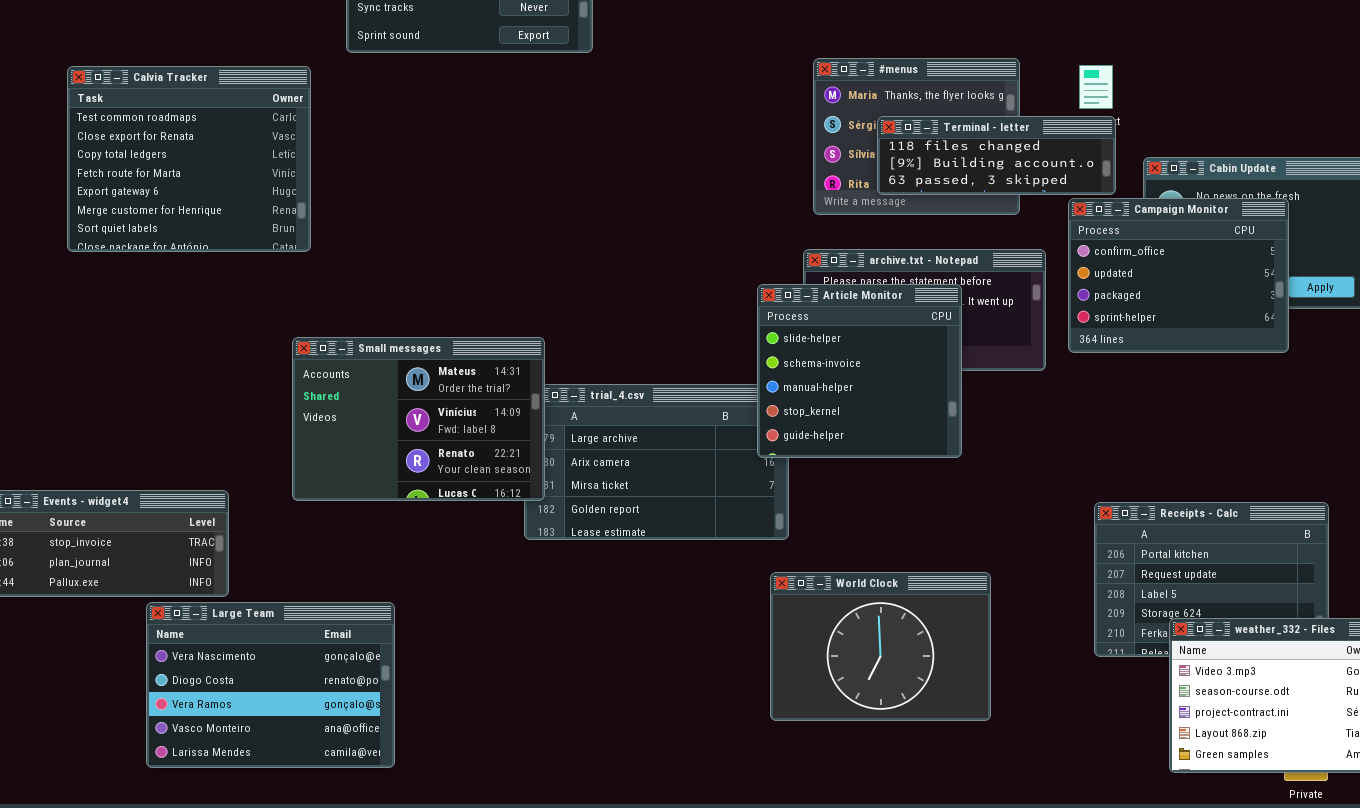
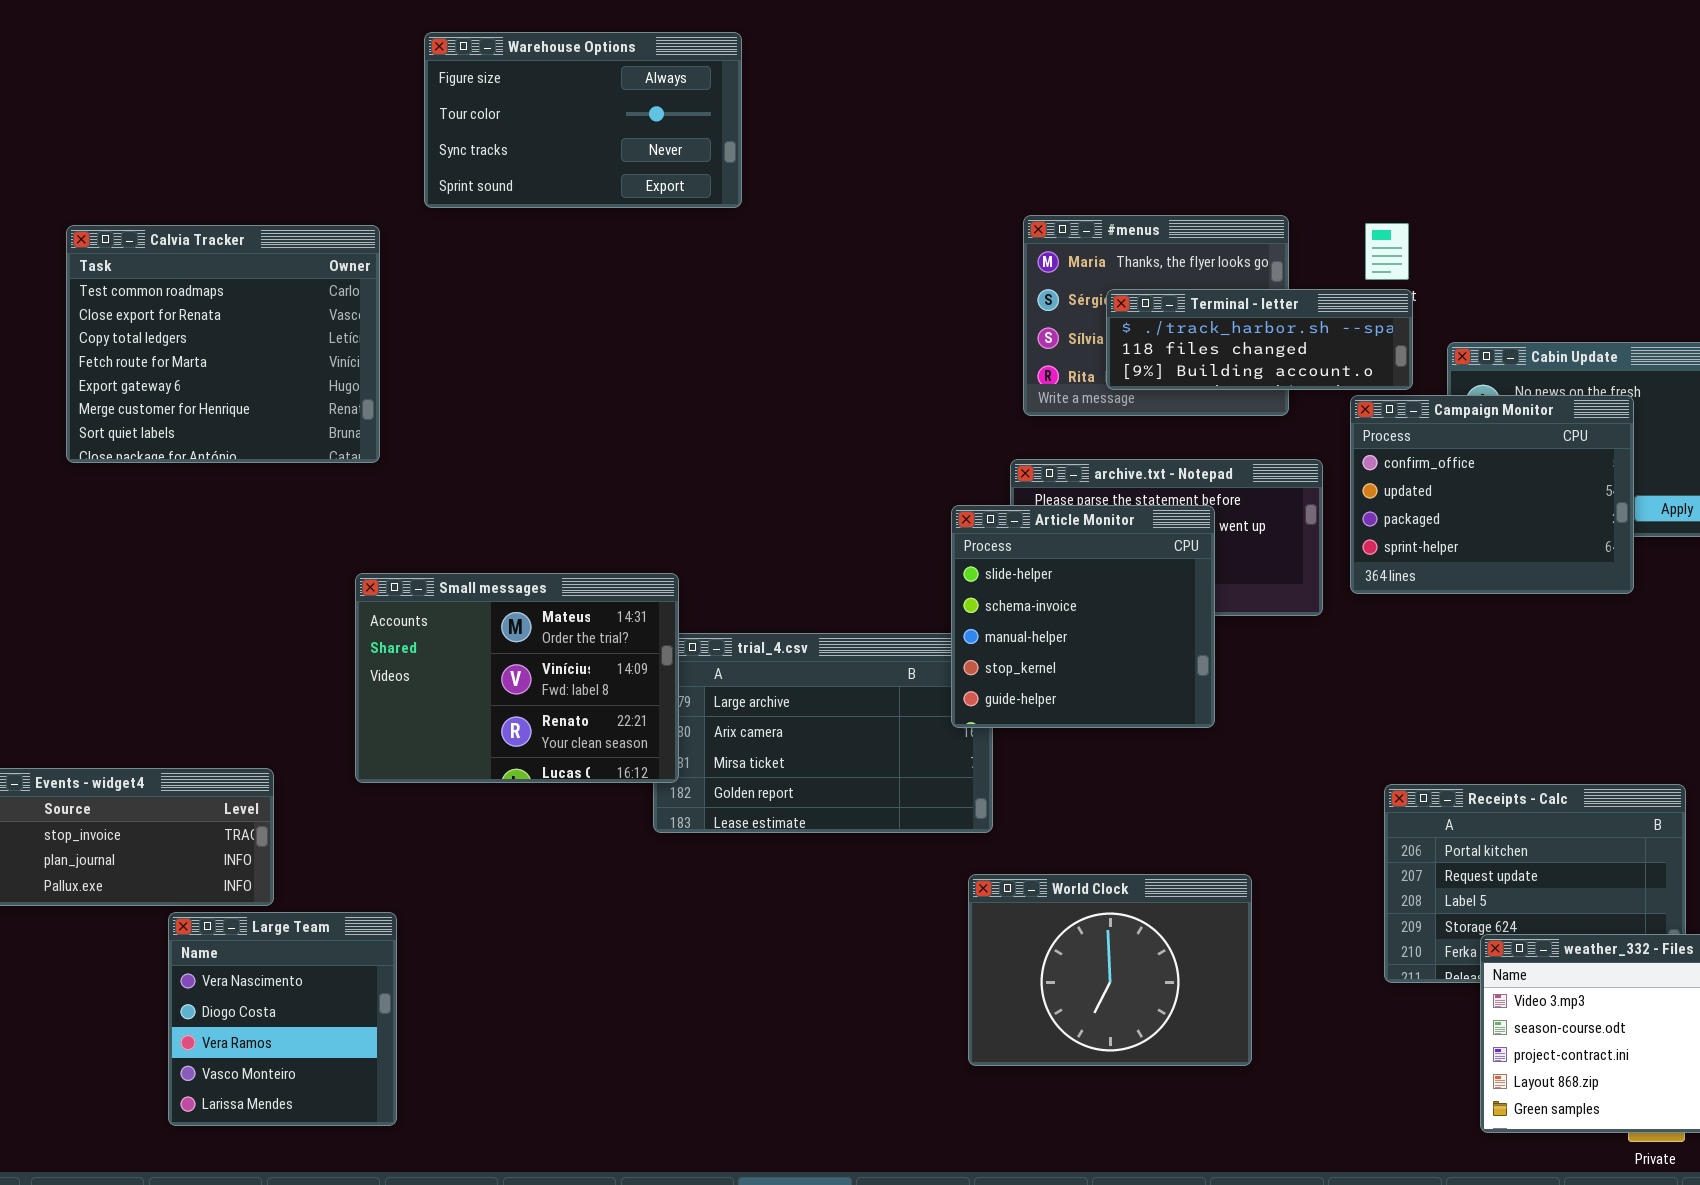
Terminal - letter: [877,116,1116,195] -> [1106,289,1413,390], scrolled up 1 row
Large Team: [146,602,395,768] -> [168,912,397,1126], resized

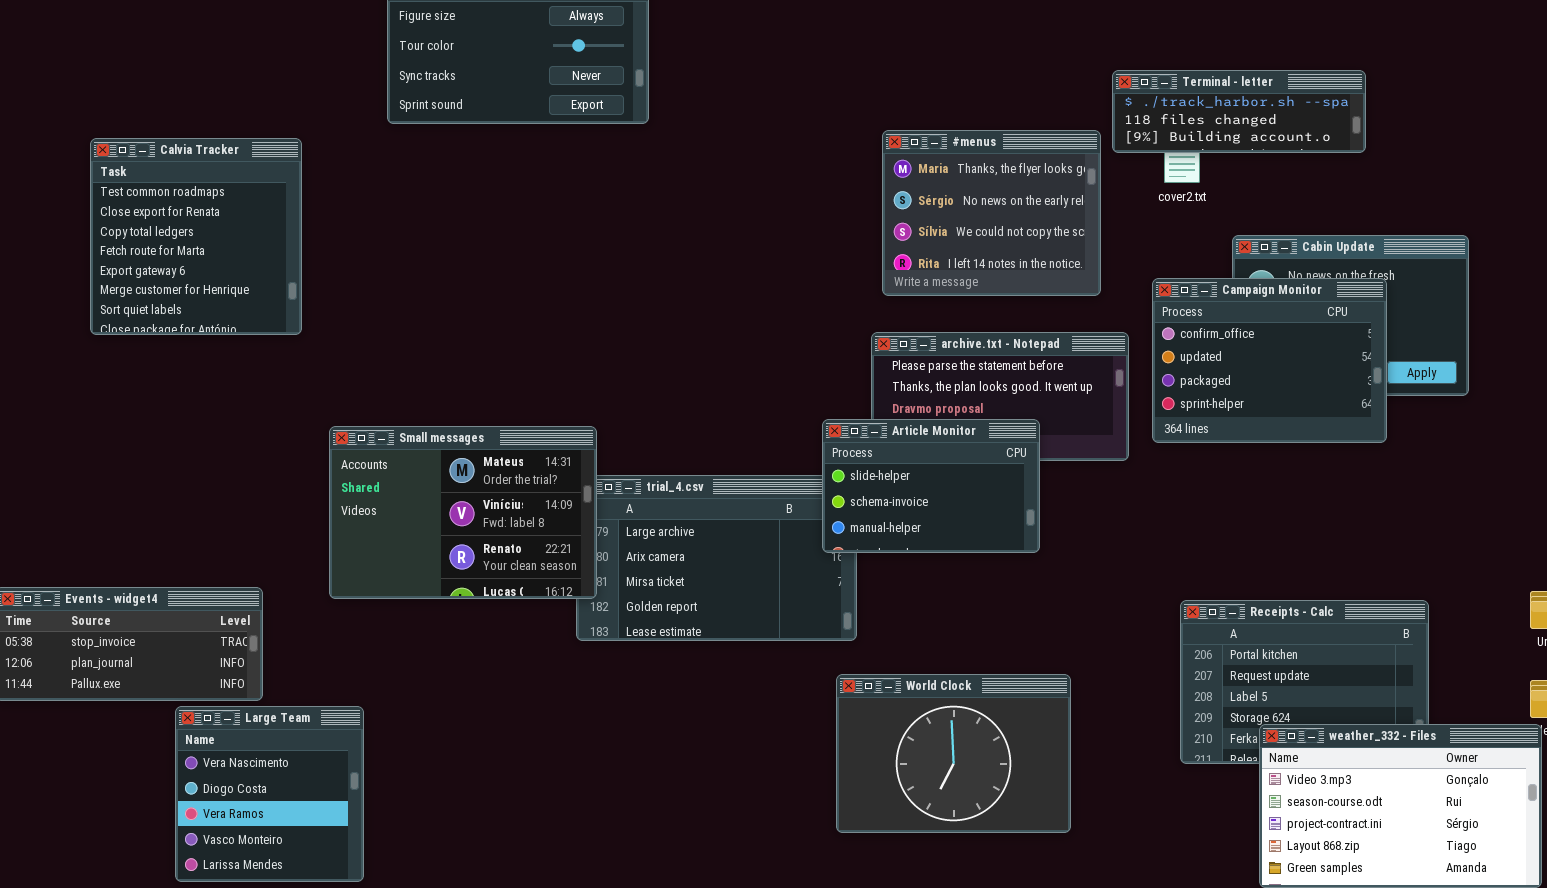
Calvia Tracker: [66,225,380,463] -> [90,138,302,335], resized
Terminal - letter: [1106,289,1413,390] -> [1112,70,1366,153], moved
Article Monitor: [951,505,1215,728] -> [822,419,1040,553], resized

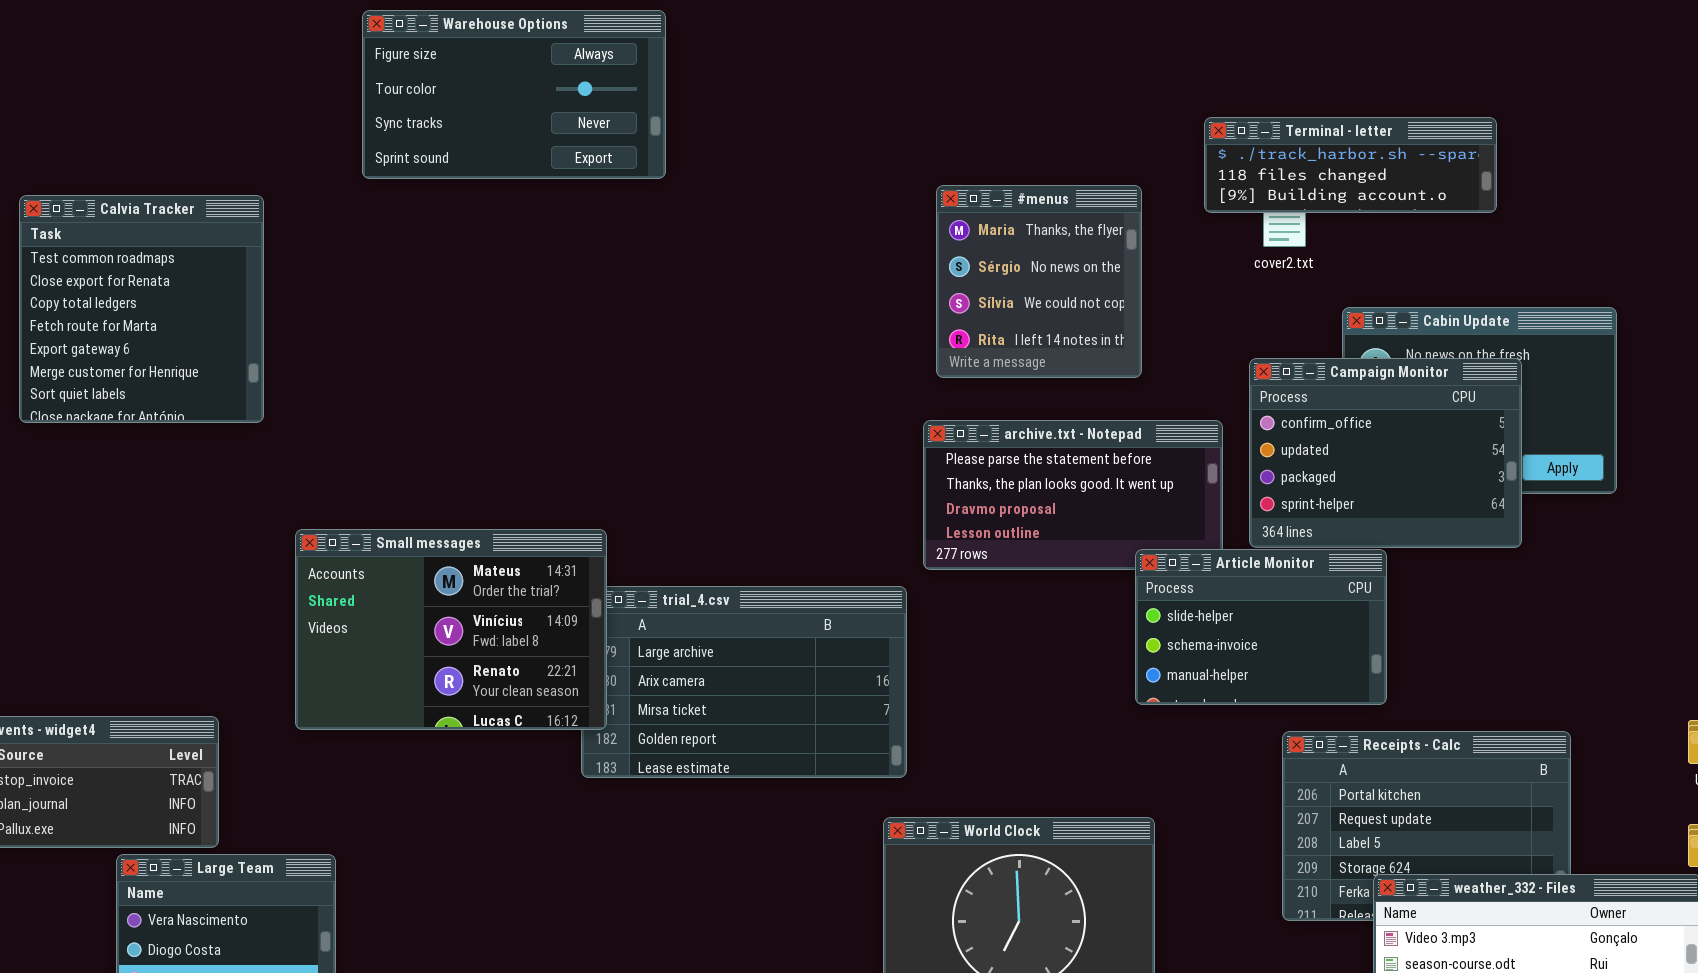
#menus: [882,130,1101,296] -> [936,185,1142,378], resized
Article Monitor: [822,419,1040,553] -> [1135,549,1387,705], moved

